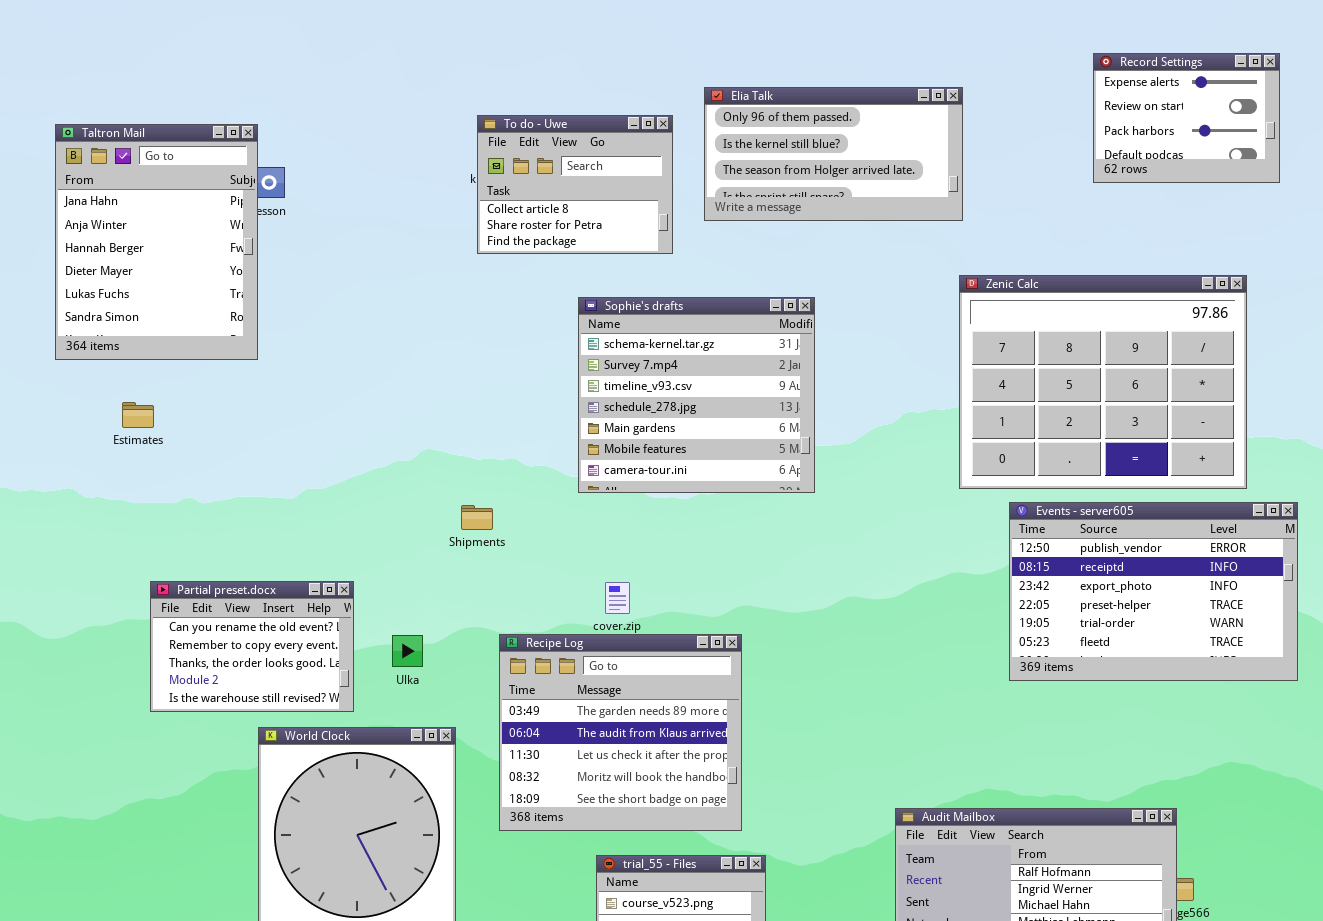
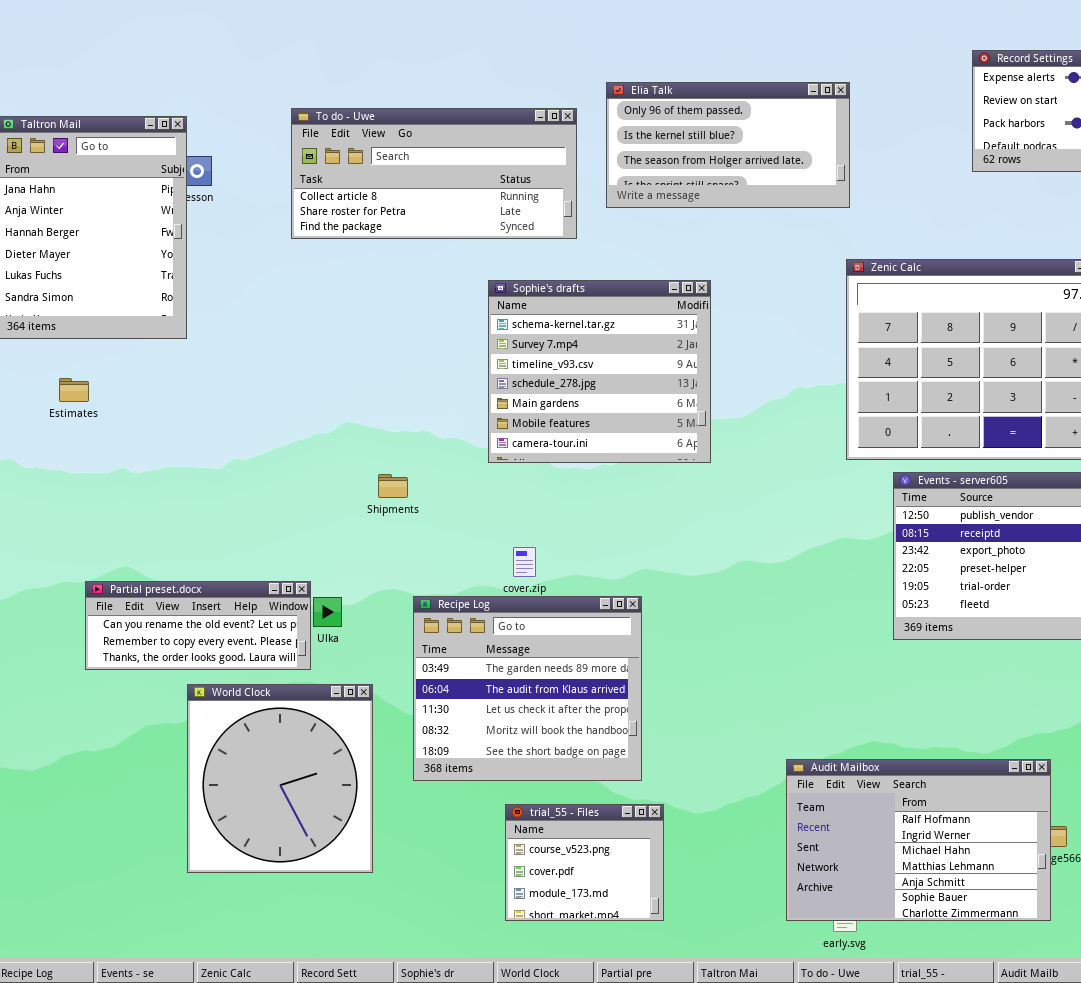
To do - Uwe: [477,115,673,254] -> [291,108,577,239], resized
Partial preset.docx: [150,581,354,712] -> [85,581,311,670], resized

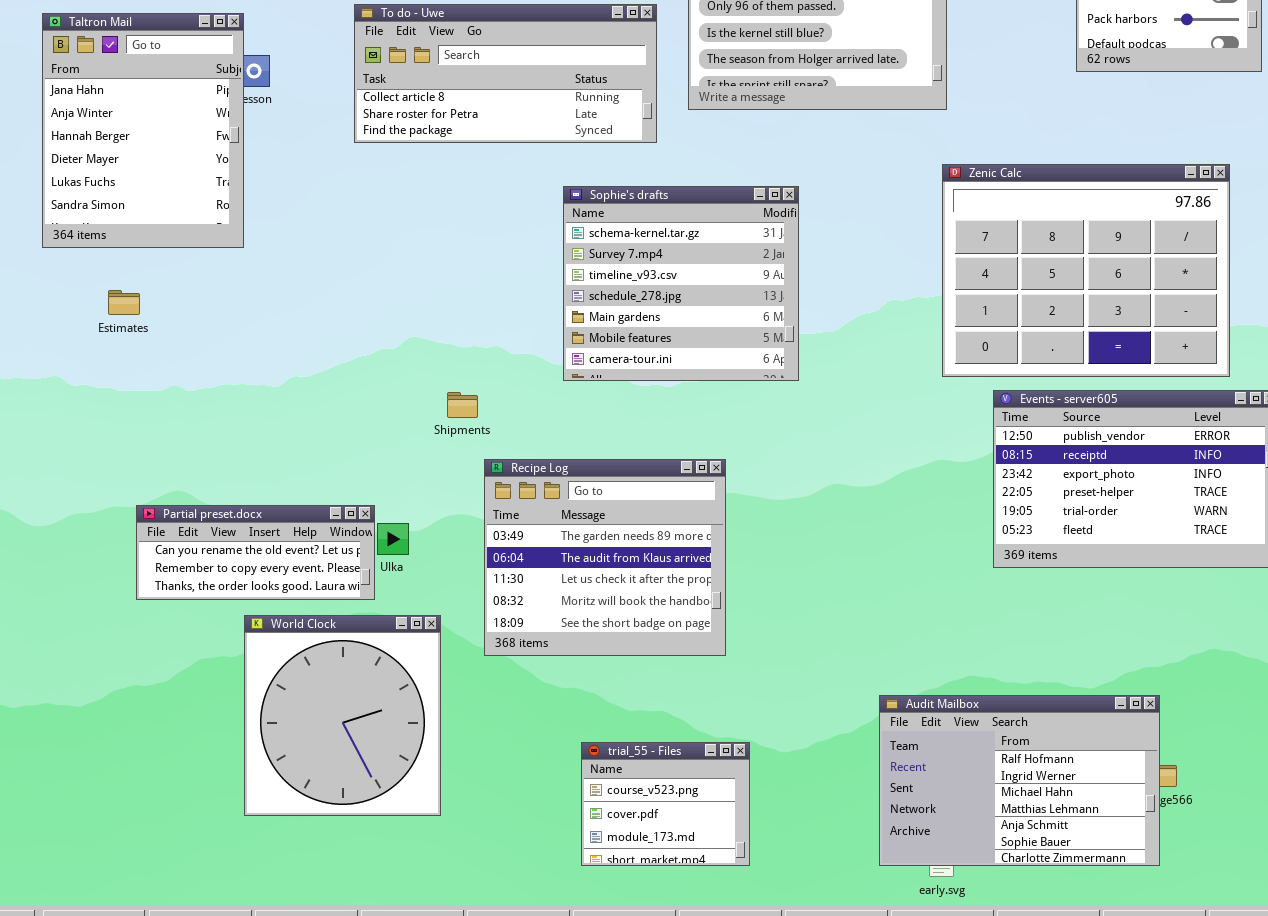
Recipe Log: [413,596,642,781] -> [484,459,726,656], moved

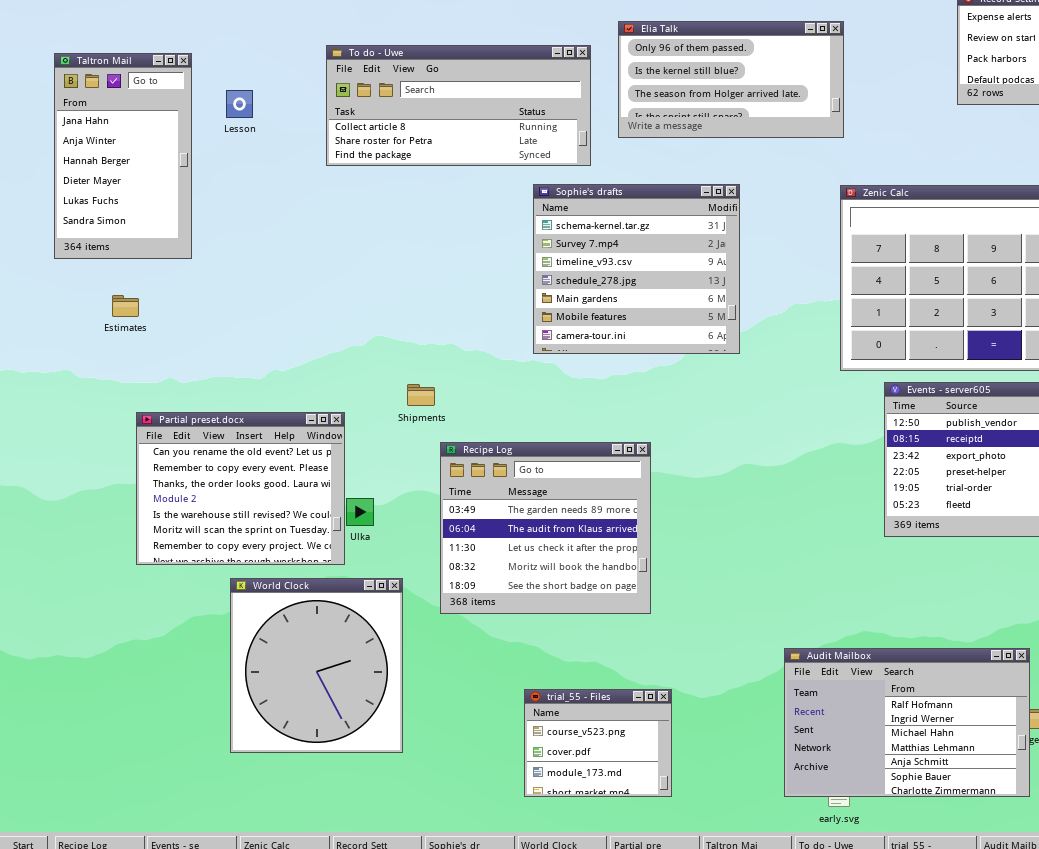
Taltron Mail: [42,13,244,248] -> [54,53,192,259], resized
Sophie's drafts: [563,186,799,381] -> [533,184,740,354], moved
Partial preset.docx: [136,505,375,600] -> [136,412,345,565], resized

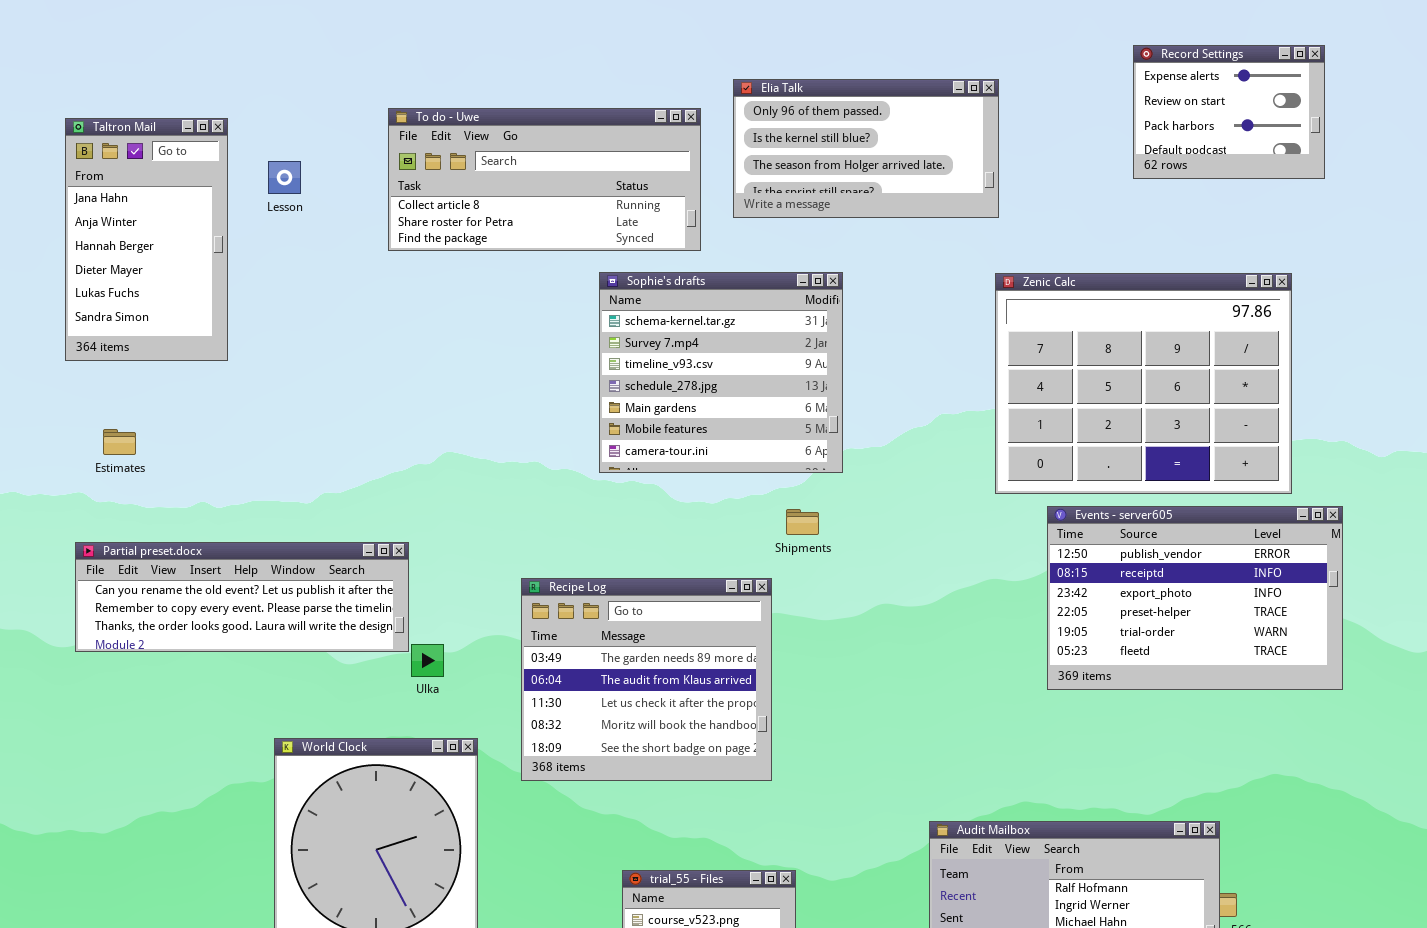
Sophie's drafts: [533,184,740,354] -> [599,272,843,473], moved
Estimates: [112,295,139,317] -> [103,429,136,455], moved
Shipments: [407,384,435,406] -> [786,509,819,535], moved
Partial preset.docx: [136,412,345,565] -> [75,542,409,652], resized

